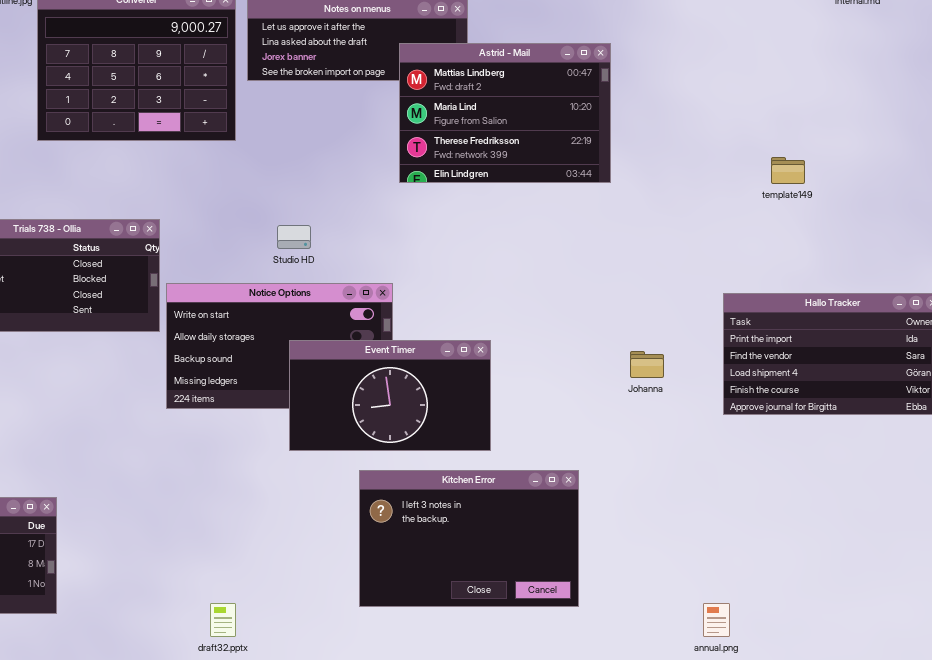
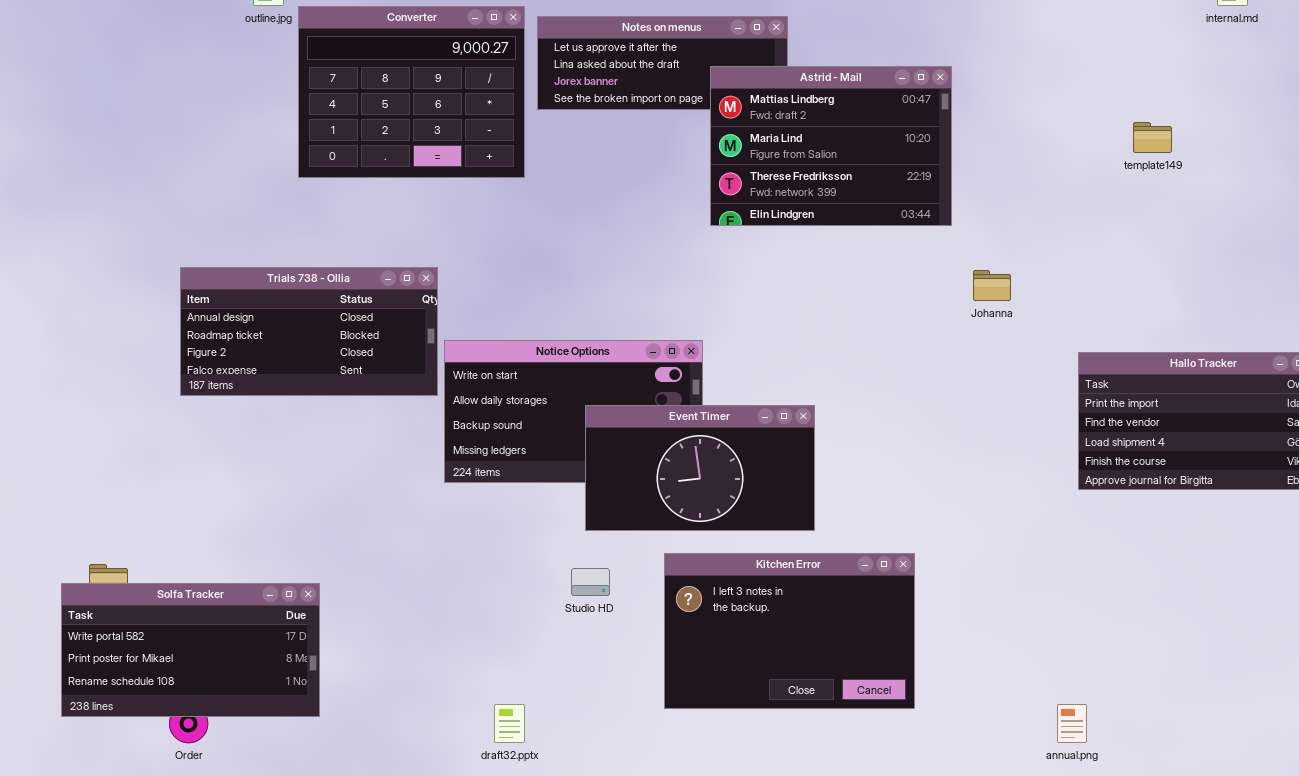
template149: [771,157,805,184] -> [1133,122,1172,153], moved
Studio HD: [277,225,311,249] -> [571,568,610,596], moved
Johanna: [630,351,664,378] -> [973,270,1011,301], moved

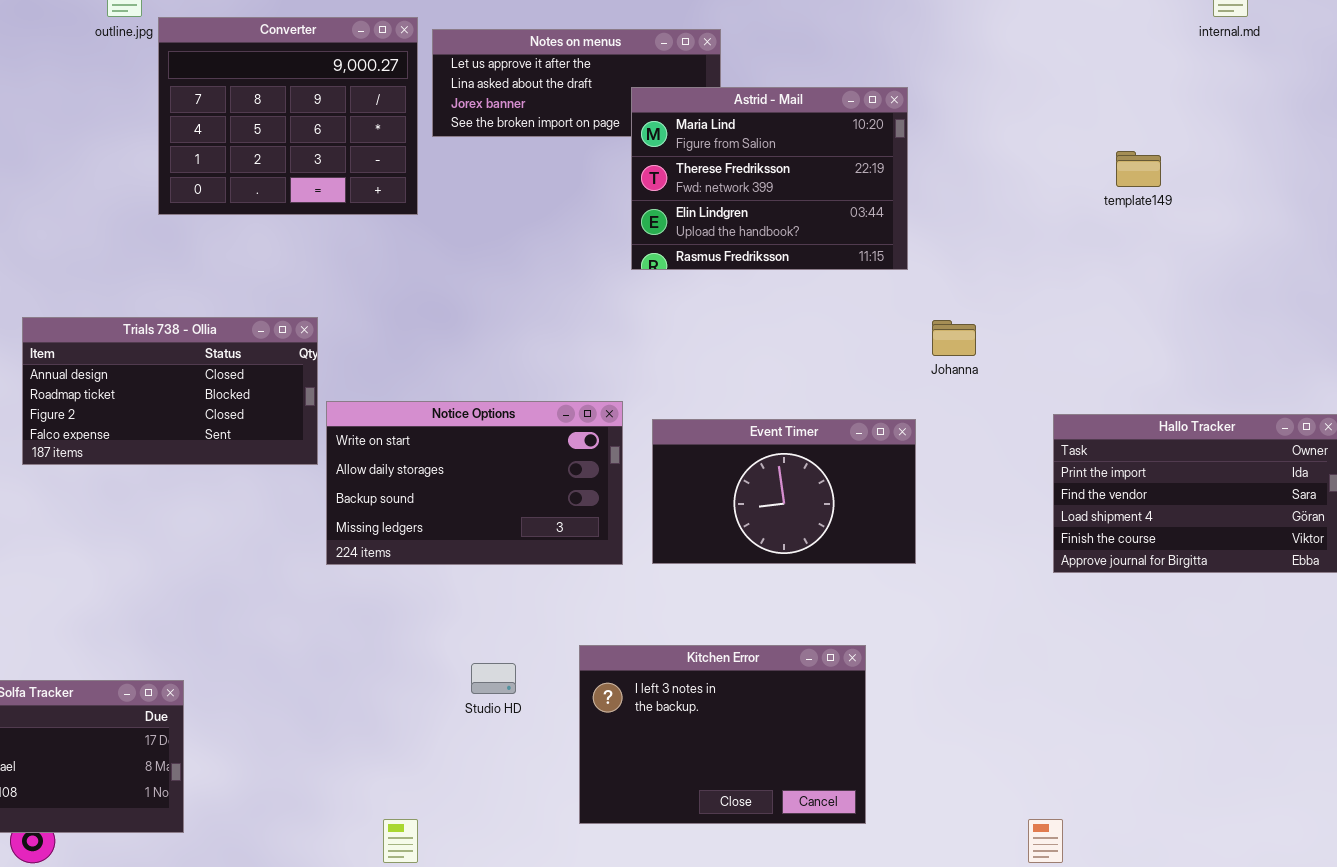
Astrid - Mail: [710,66,952,226] -> [631,87,908,270], scrolled down 1 row
Event Timer: [585,405,815,531] -> [652,419,916,564], moved

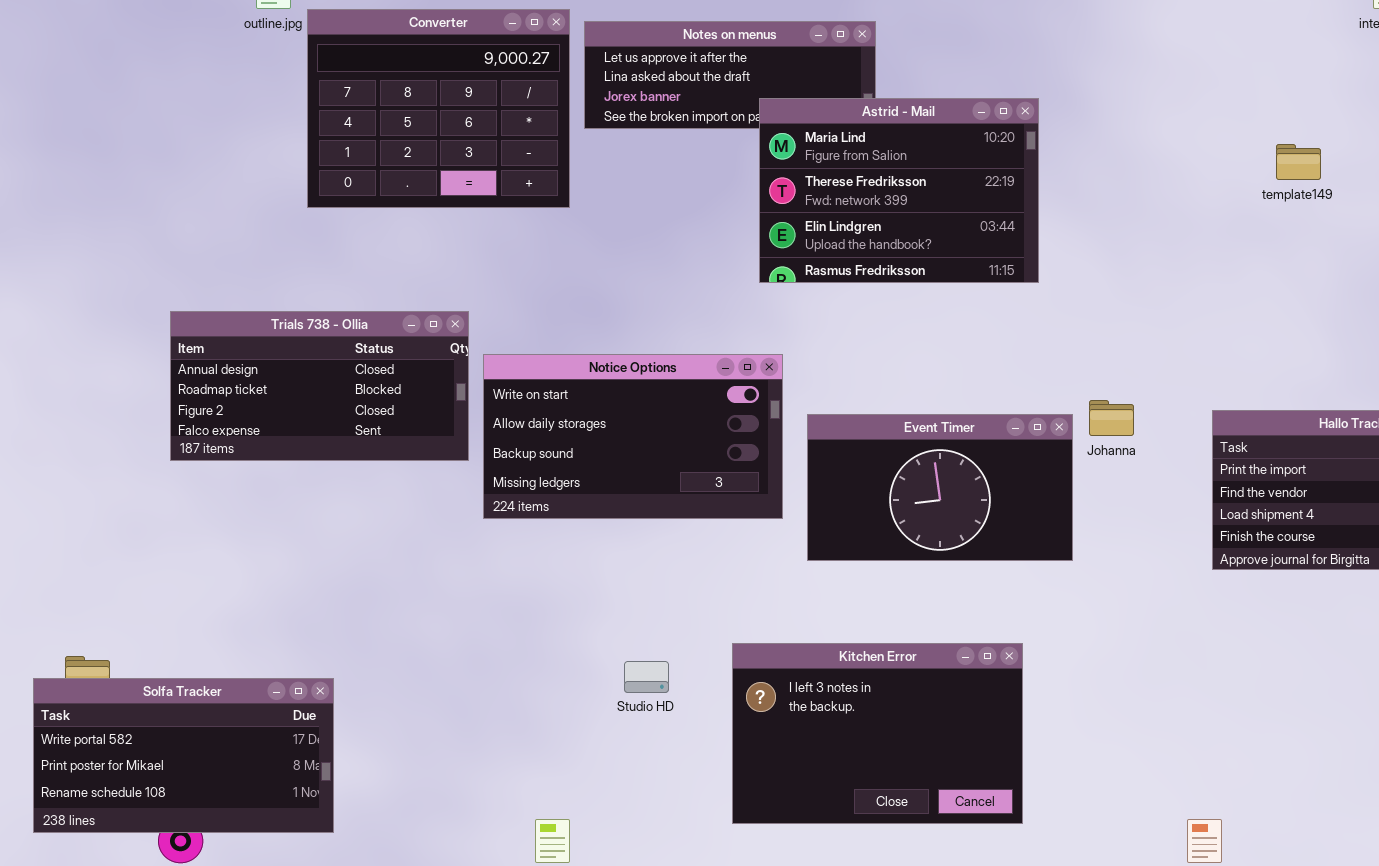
Astrid - Mail: [631,87,908,270] -> [759,98,1039,283], moved
Johanna: [932,320,976,356] -> [1089,400,1134,436], moved
Notice Options: [326,401,623,565] -> [483,354,783,519], moved

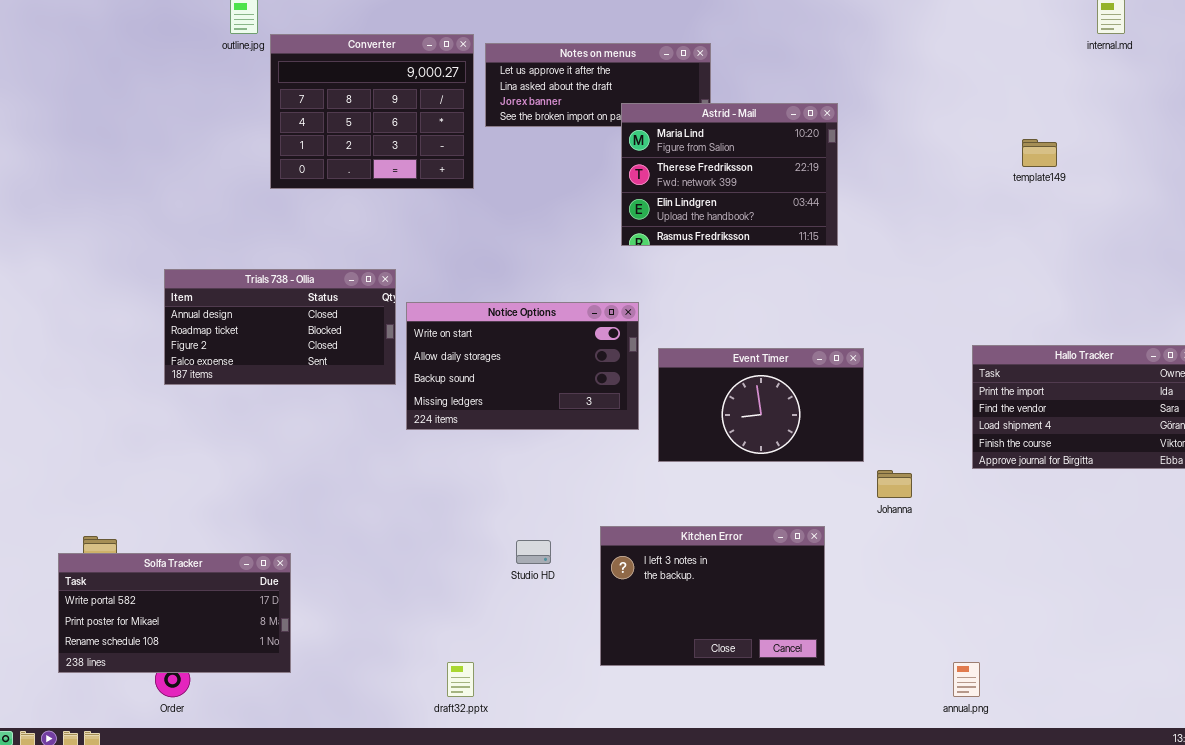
Johanna: [1089,400,1134,436] -> [877,470,912,498], moved

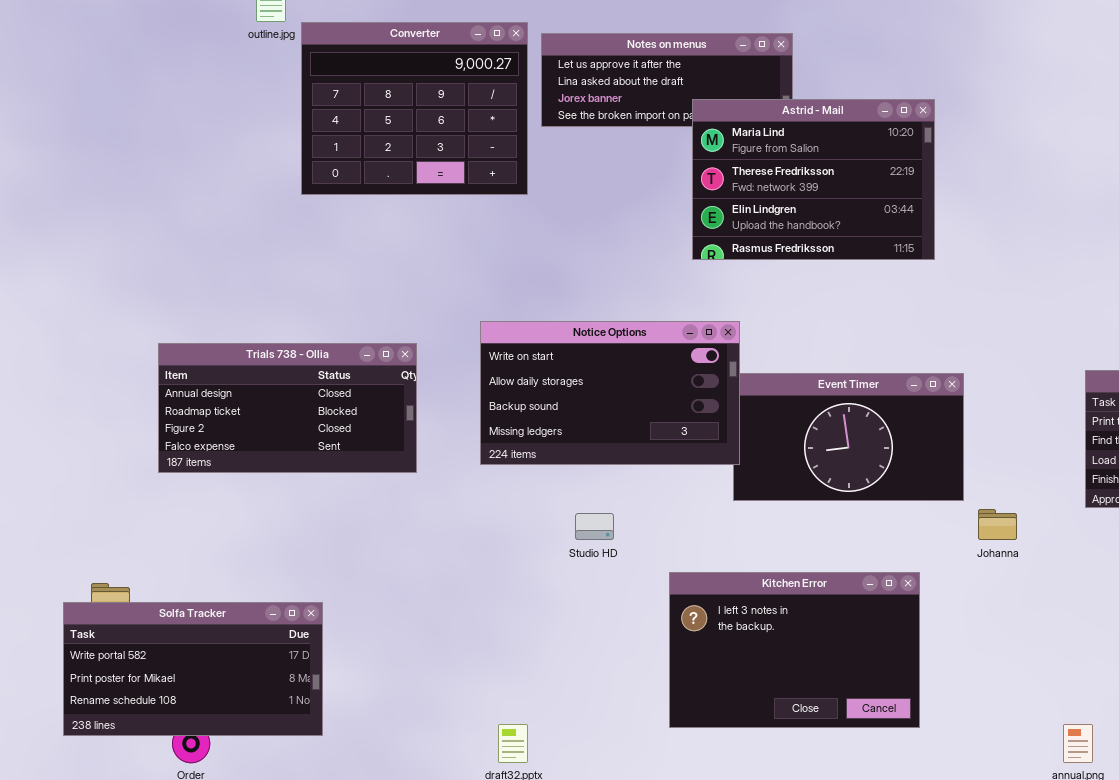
Trials 738 - Ollia: [164,269,396,385] -> [158,343,417,473], moved
Notice Options: [406,302,639,430] -> [480,321,740,465], moved
Studio HD: [516,540,551,564] -> [575,513,614,540], moved

